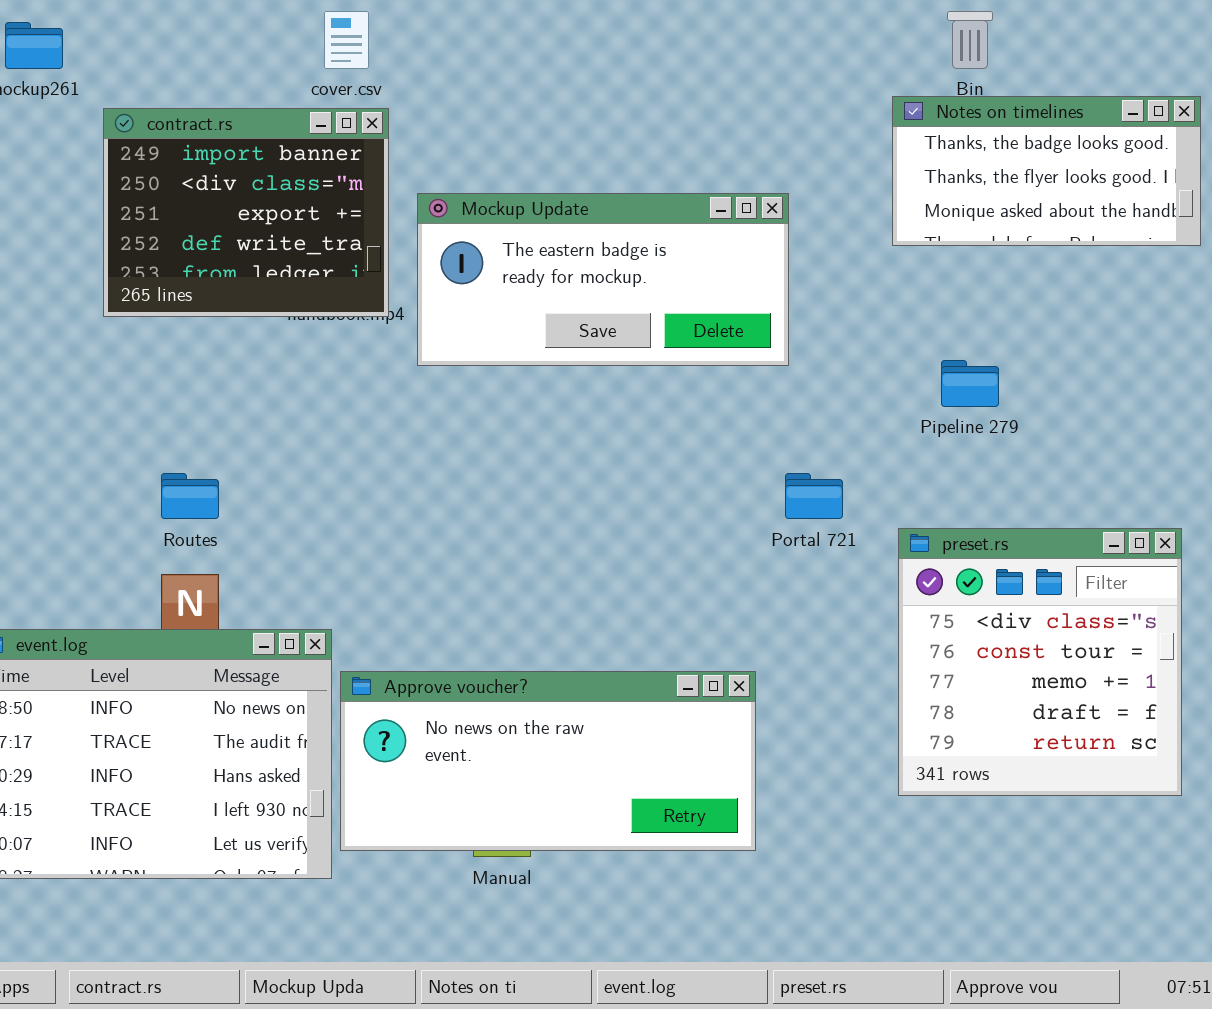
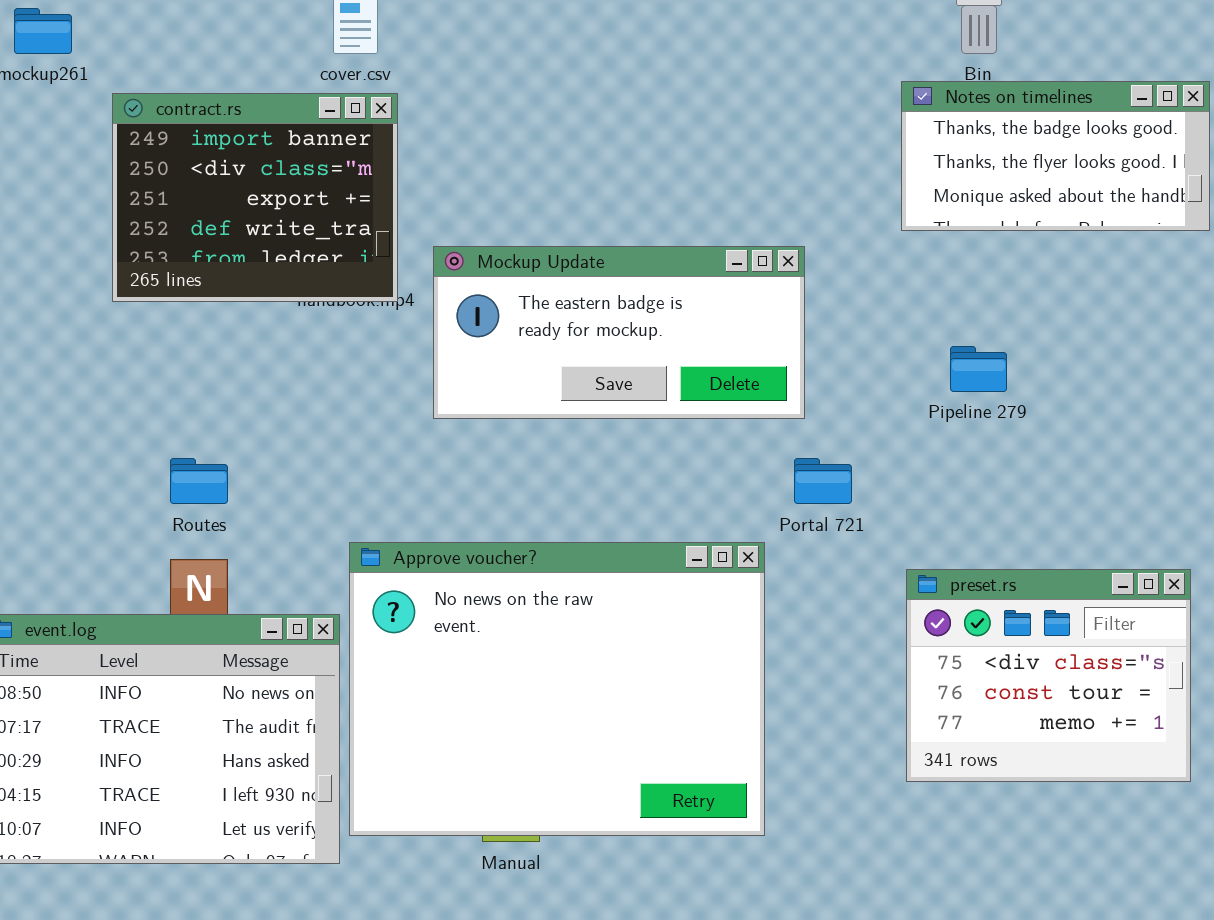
Mockup Update: [417,193,789,366] -> [433,246,805,419], moved
preset.rs: [898,528,1182,796] -> [906,569,1191,782], resized
Approve voucher?: [340,671,756,851] -> [349,542,765,836], resized

